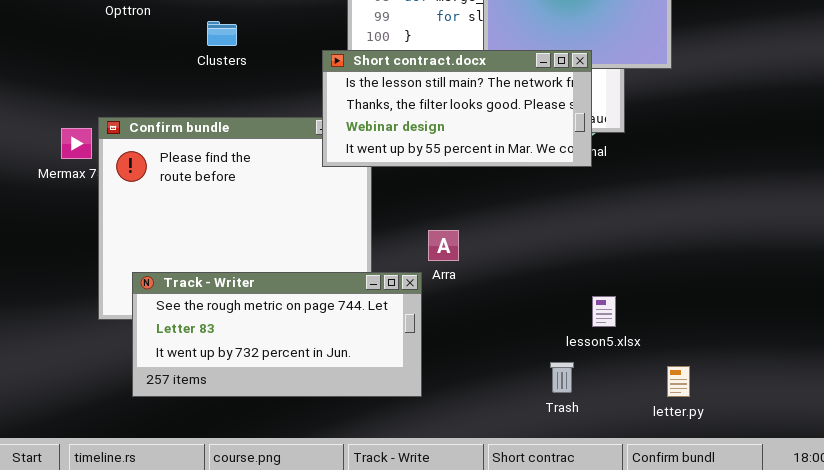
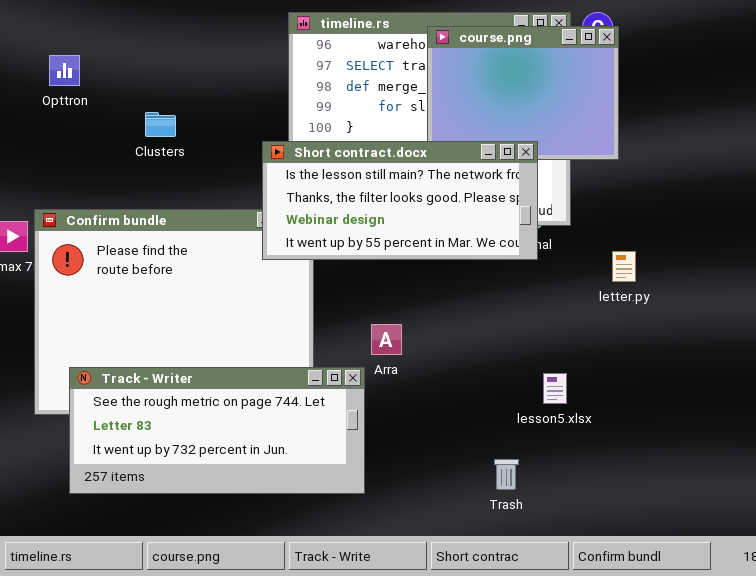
lesson5.xlsx: [592,296,616,327] -> [543,373,567,404], moved
letter.py: [667,366,690,397] -> [612,251,636,282], moved

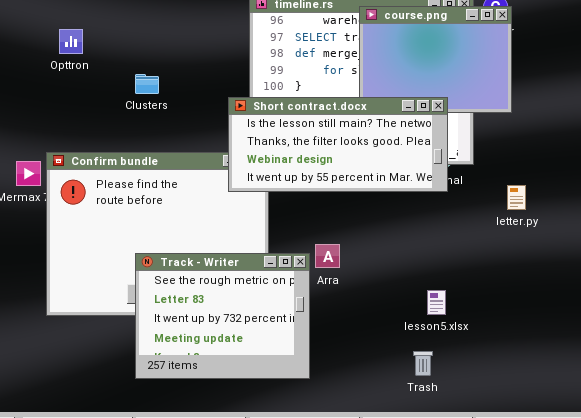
Track - Writer: [69,367,365,494] -> [135,253,310,379], resized
lesson5.xlsx: [543,373,567,404] -> [427,290,446,315], moved

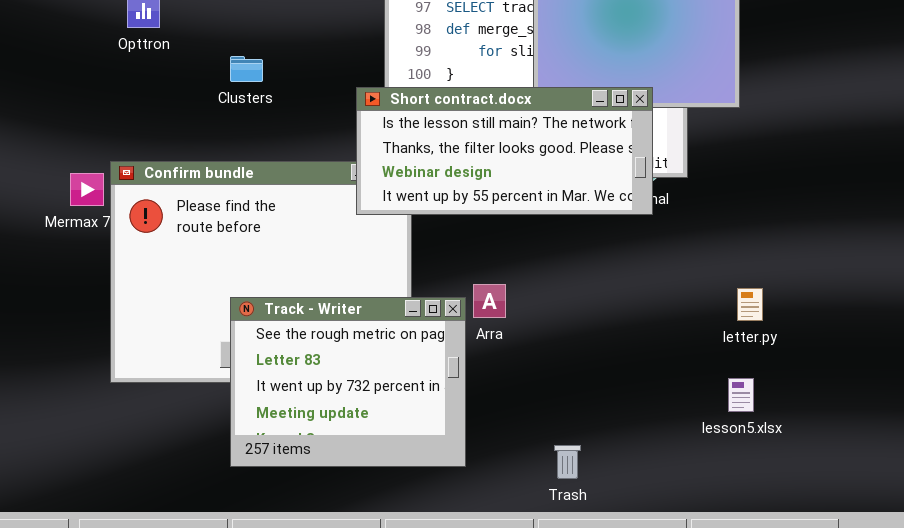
letter.py: [507,185,526,210] -> [737,288,763,321], moved
lesson5.xlsx: [427,290,446,315] -> [728,378,754,412], moved
Trash: [413,351,433,376] -> [554,445,581,479], moved

